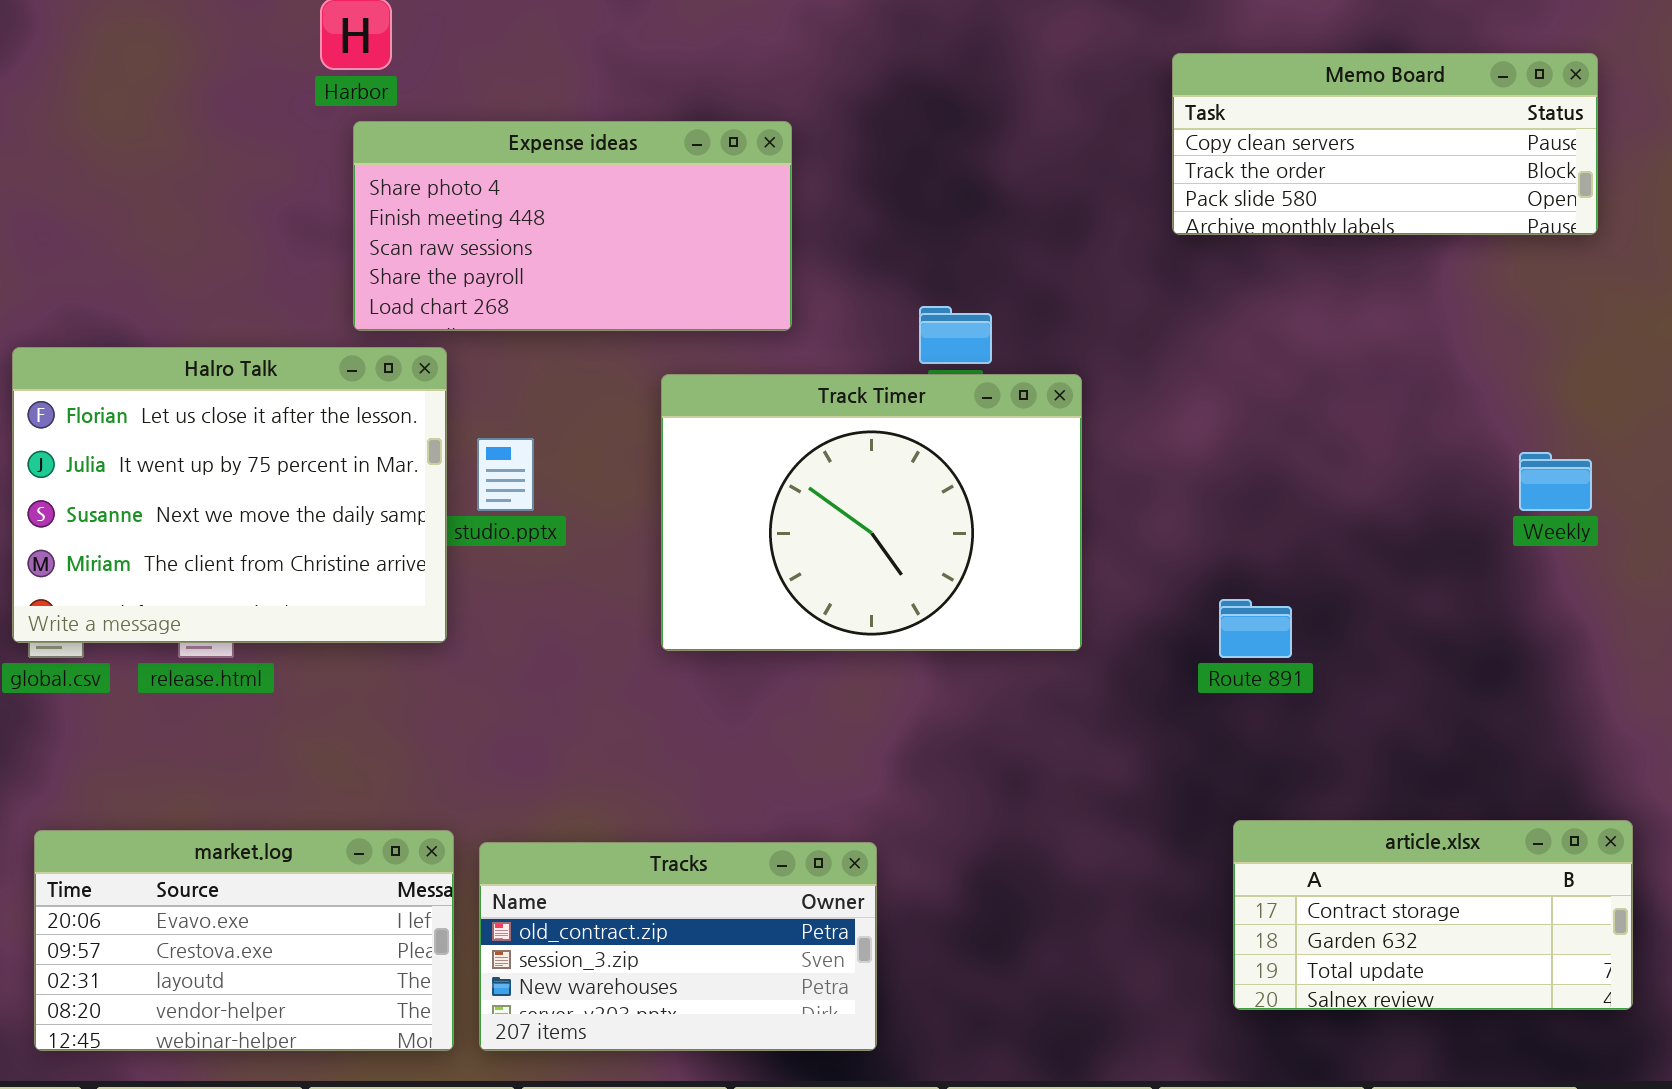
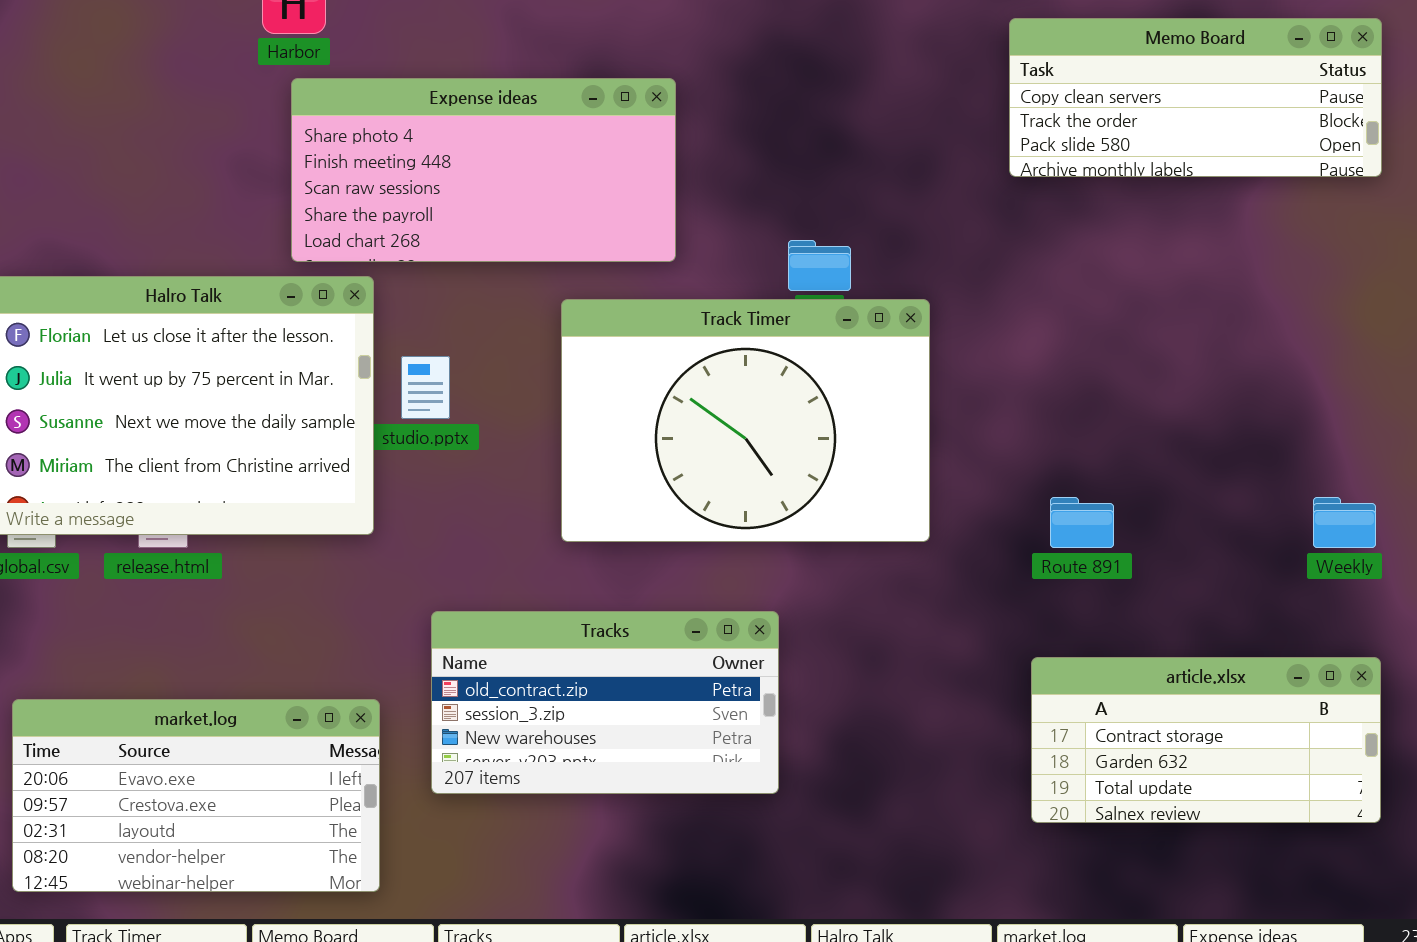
Weekly: [1519,452,1592,511] -> [1313,497,1376,548], moved
article.xlsx: [1233,820,1633,1010] -> [1031,657,1381,823], moved
Tracks: [479,842,877,1051] -> [431,611,779,794], moved

